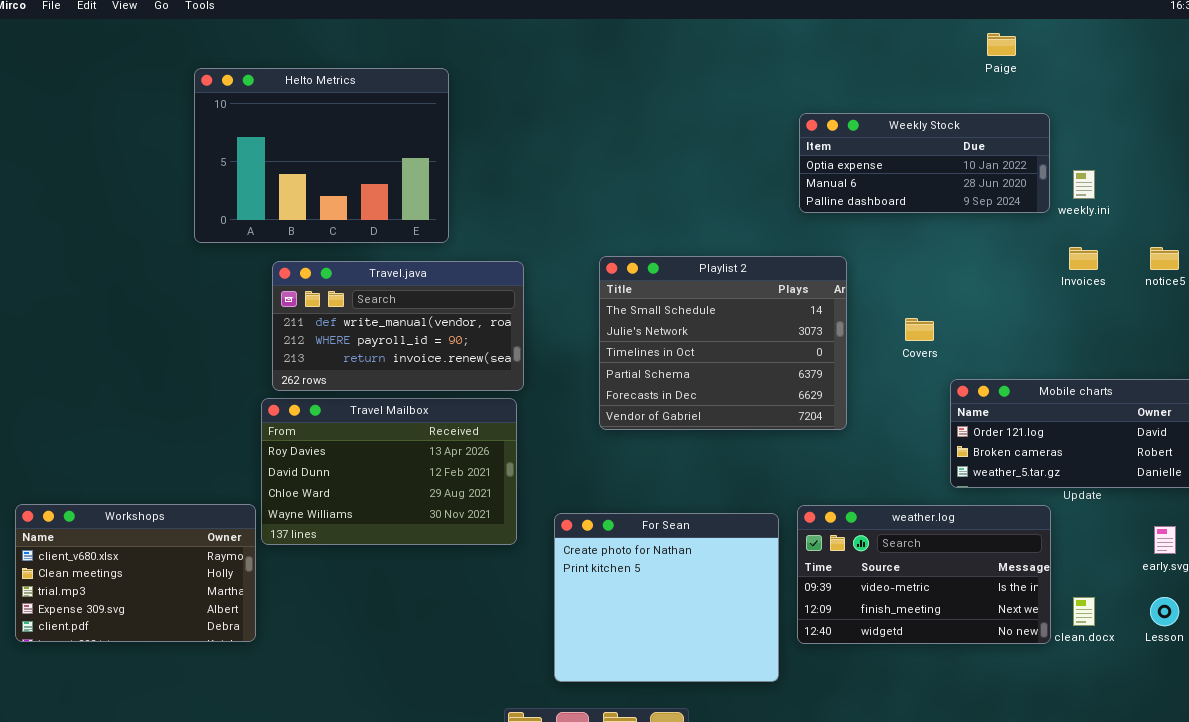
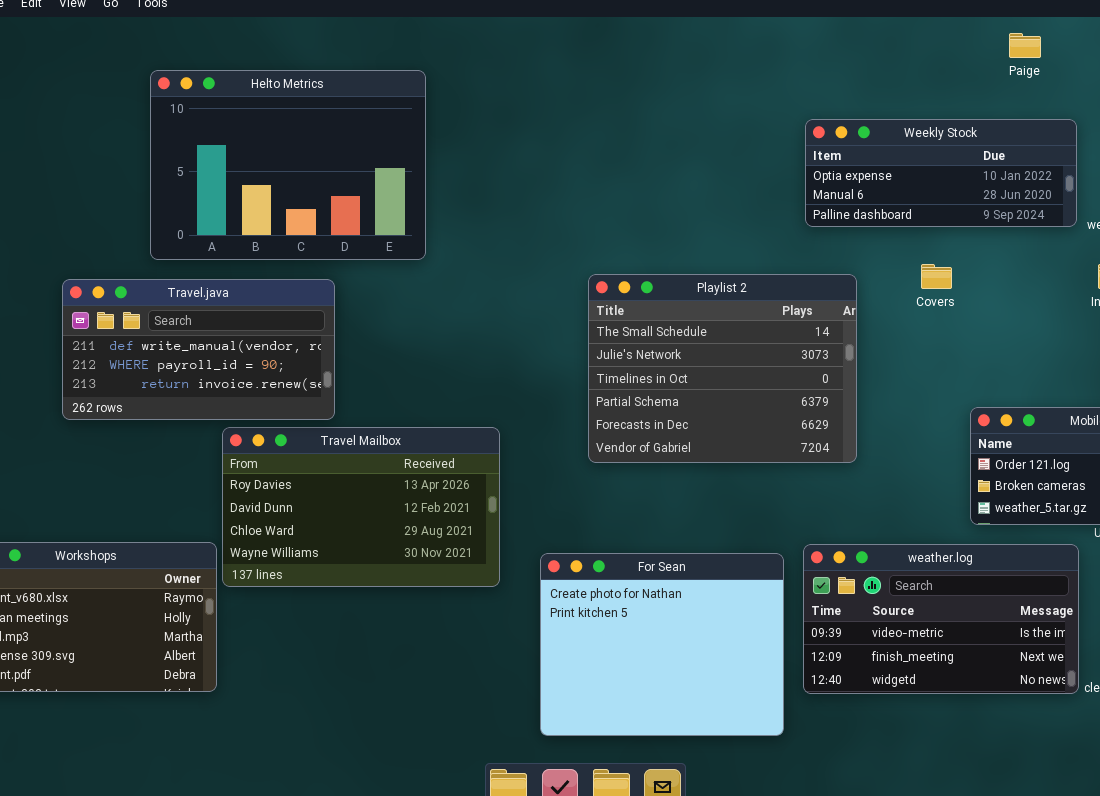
Travel.java: [272,261,524,391] -> [62,279,335,420], moved
Covers: [905,318,934,341] -> [921,264,952,289], moved

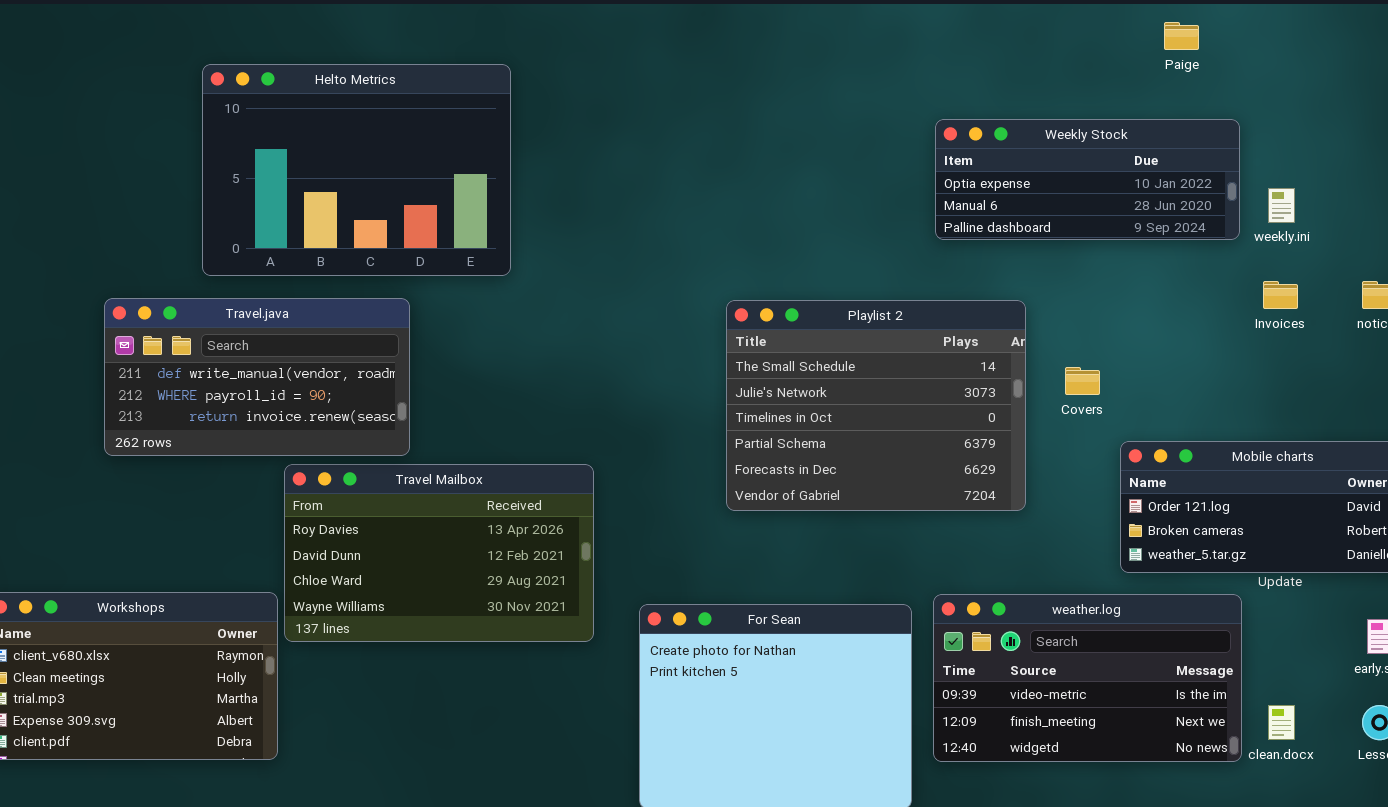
Covers: [921,264,952,289] -> [1065,367,1100,395], moved
Playlist 2: [588,274,857,463] -> [726,300,1026,511], moved

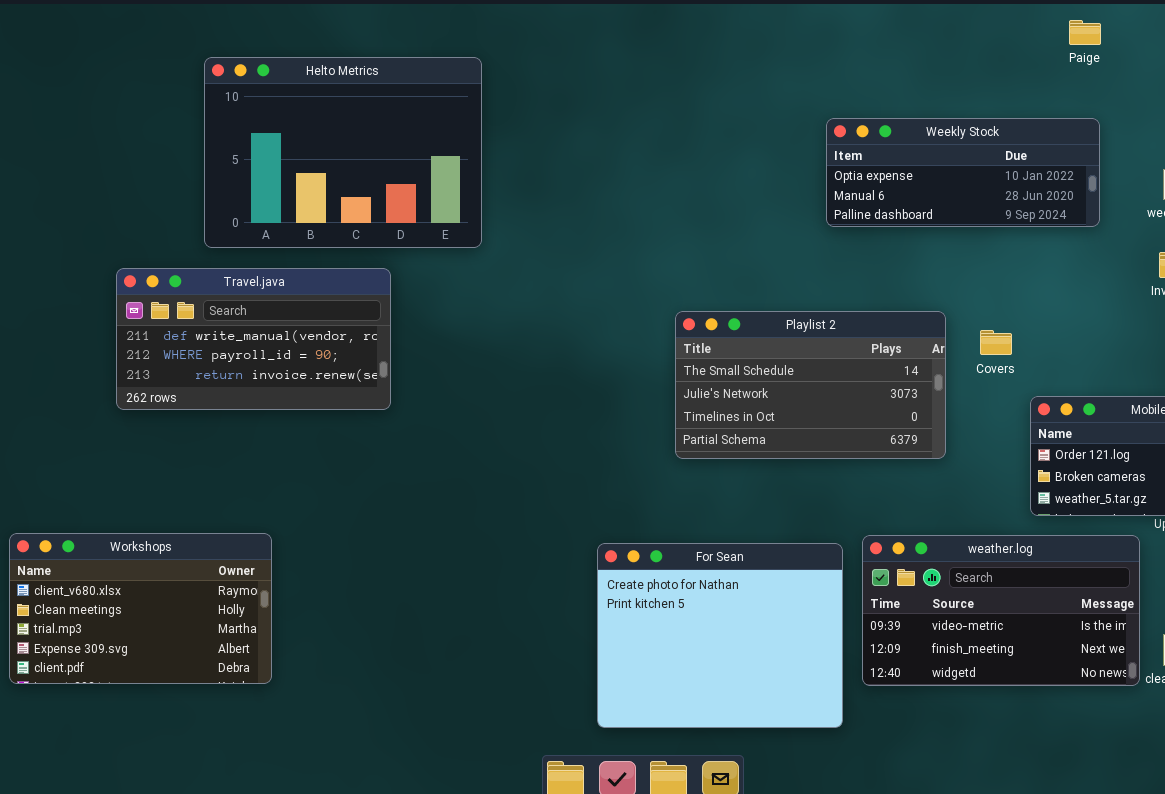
Weekly Stock: [935,119,1240,240] -> [826,118,1100,227], moved
Playlist 2: [726,300,1026,511] -> [675,311,946,459], resized
Travel Mailbox: [284,464,594,642] -> none, closed

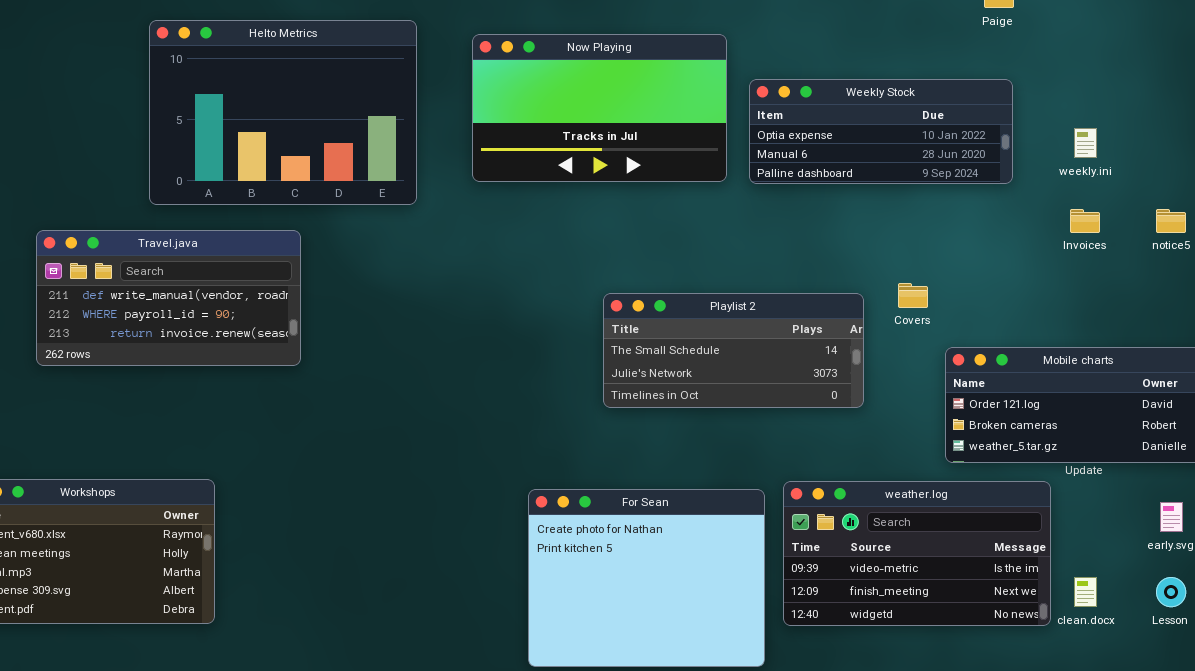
Now Playing: none -> [472,34,727,182], opened
Travel.java: [116,268,391,410] -> [36,230,301,366], moved
Playlist 2: [675,311,946,459] -> [603,293,864,408], resized

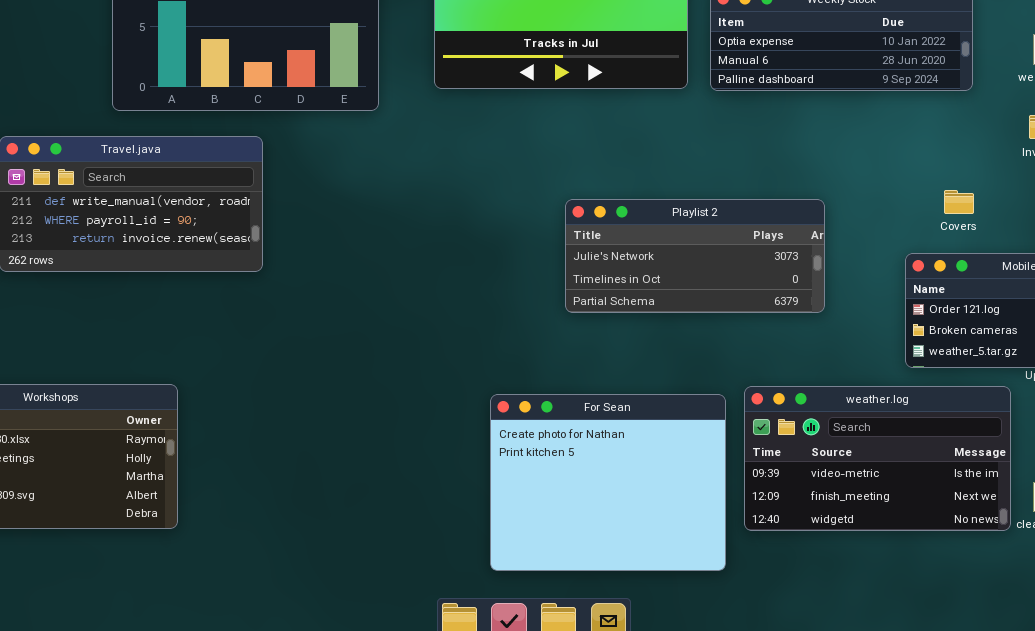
Covers: [898,283,928,308] -> [944,190,974,214], moved
Playlist 2: [603,293,864,408] -> [565,199,825,313], scrolled down 1 row

